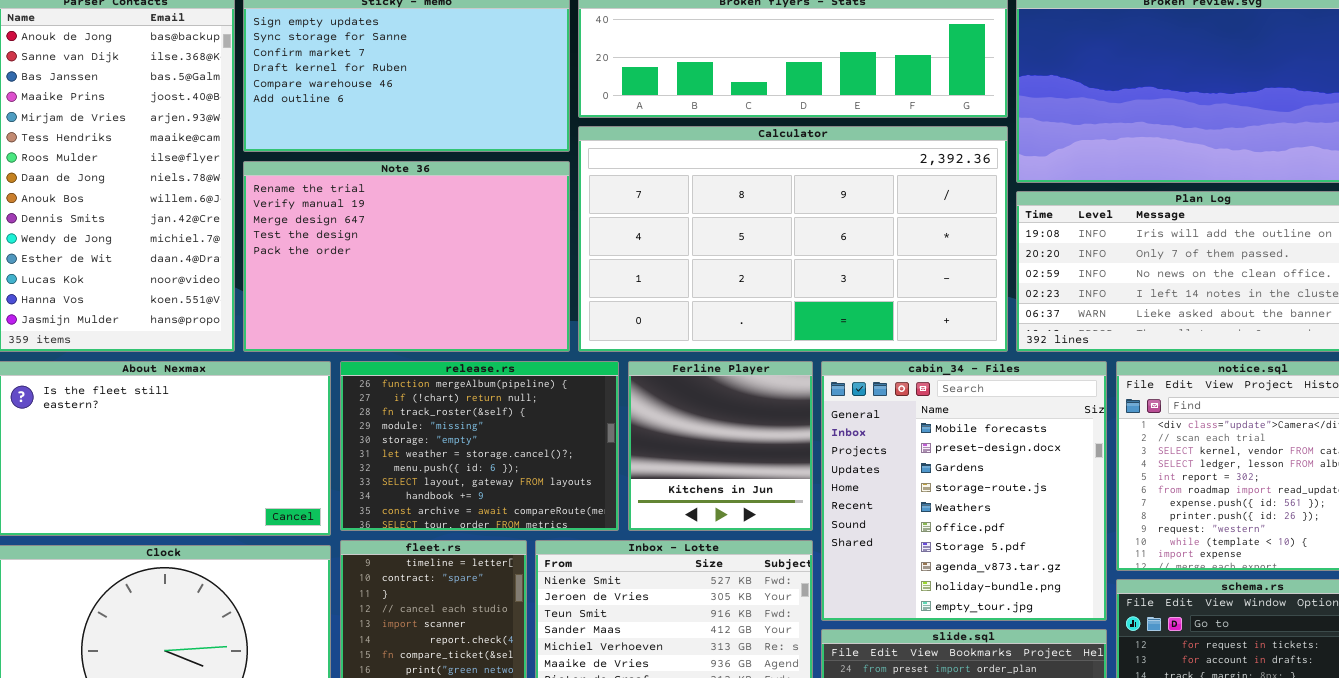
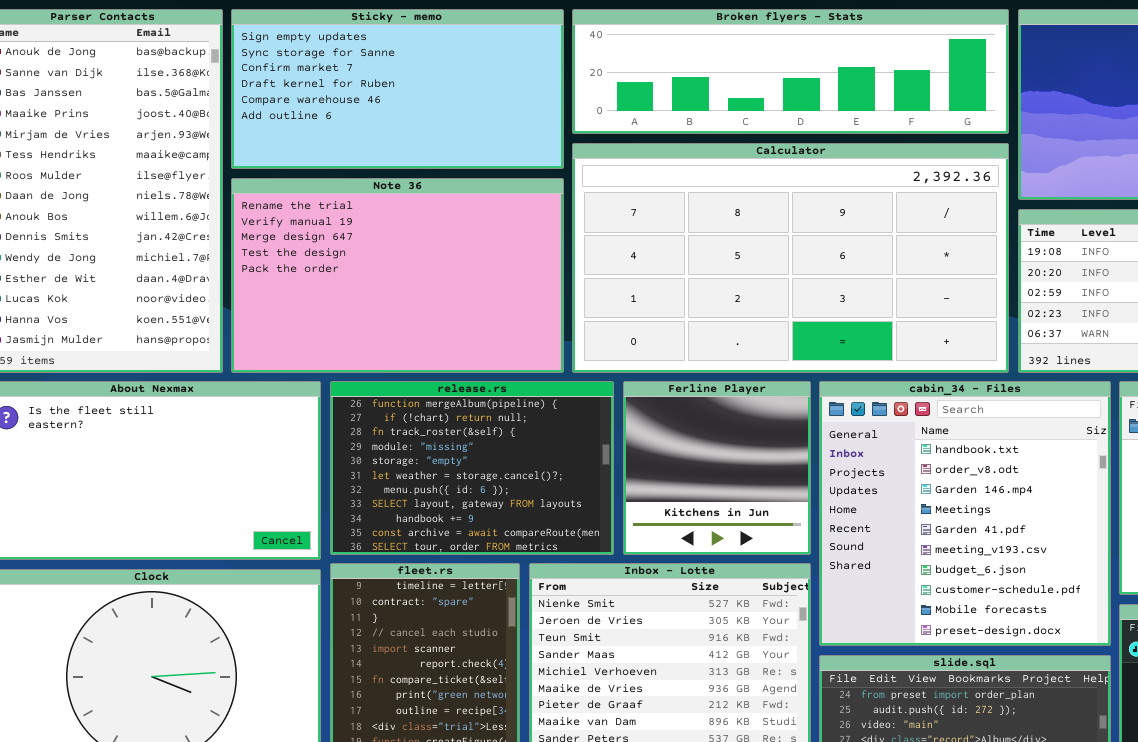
cabin_34 - Files: [821,361,1107,621] -> [819,381,1111,646], scrolled up 8 rows

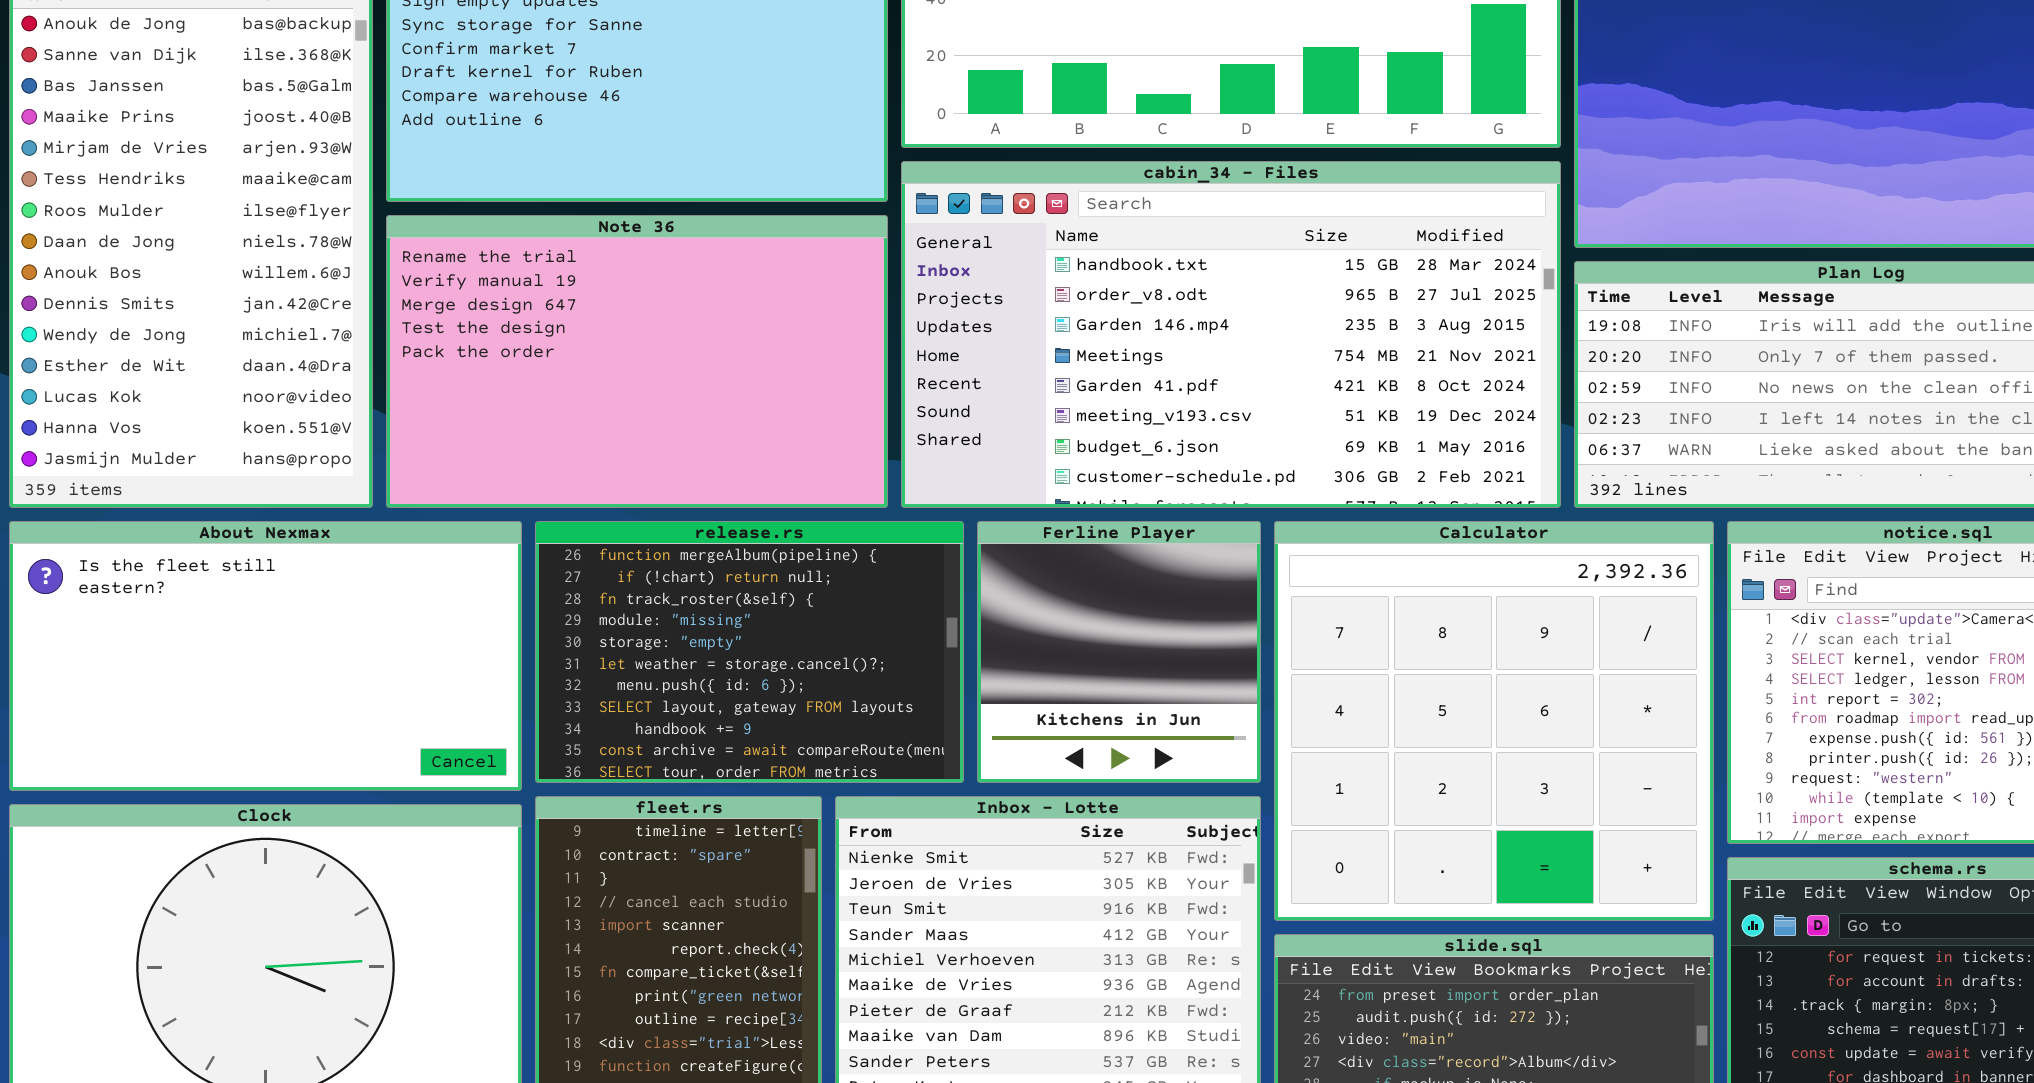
Calculator: [572,143,1009,373] -> [1274,521,1714,921], moved, resized
cabin_34 - Files: [819,381,1111,646] -> [901,161,1561,508], moved, resized

